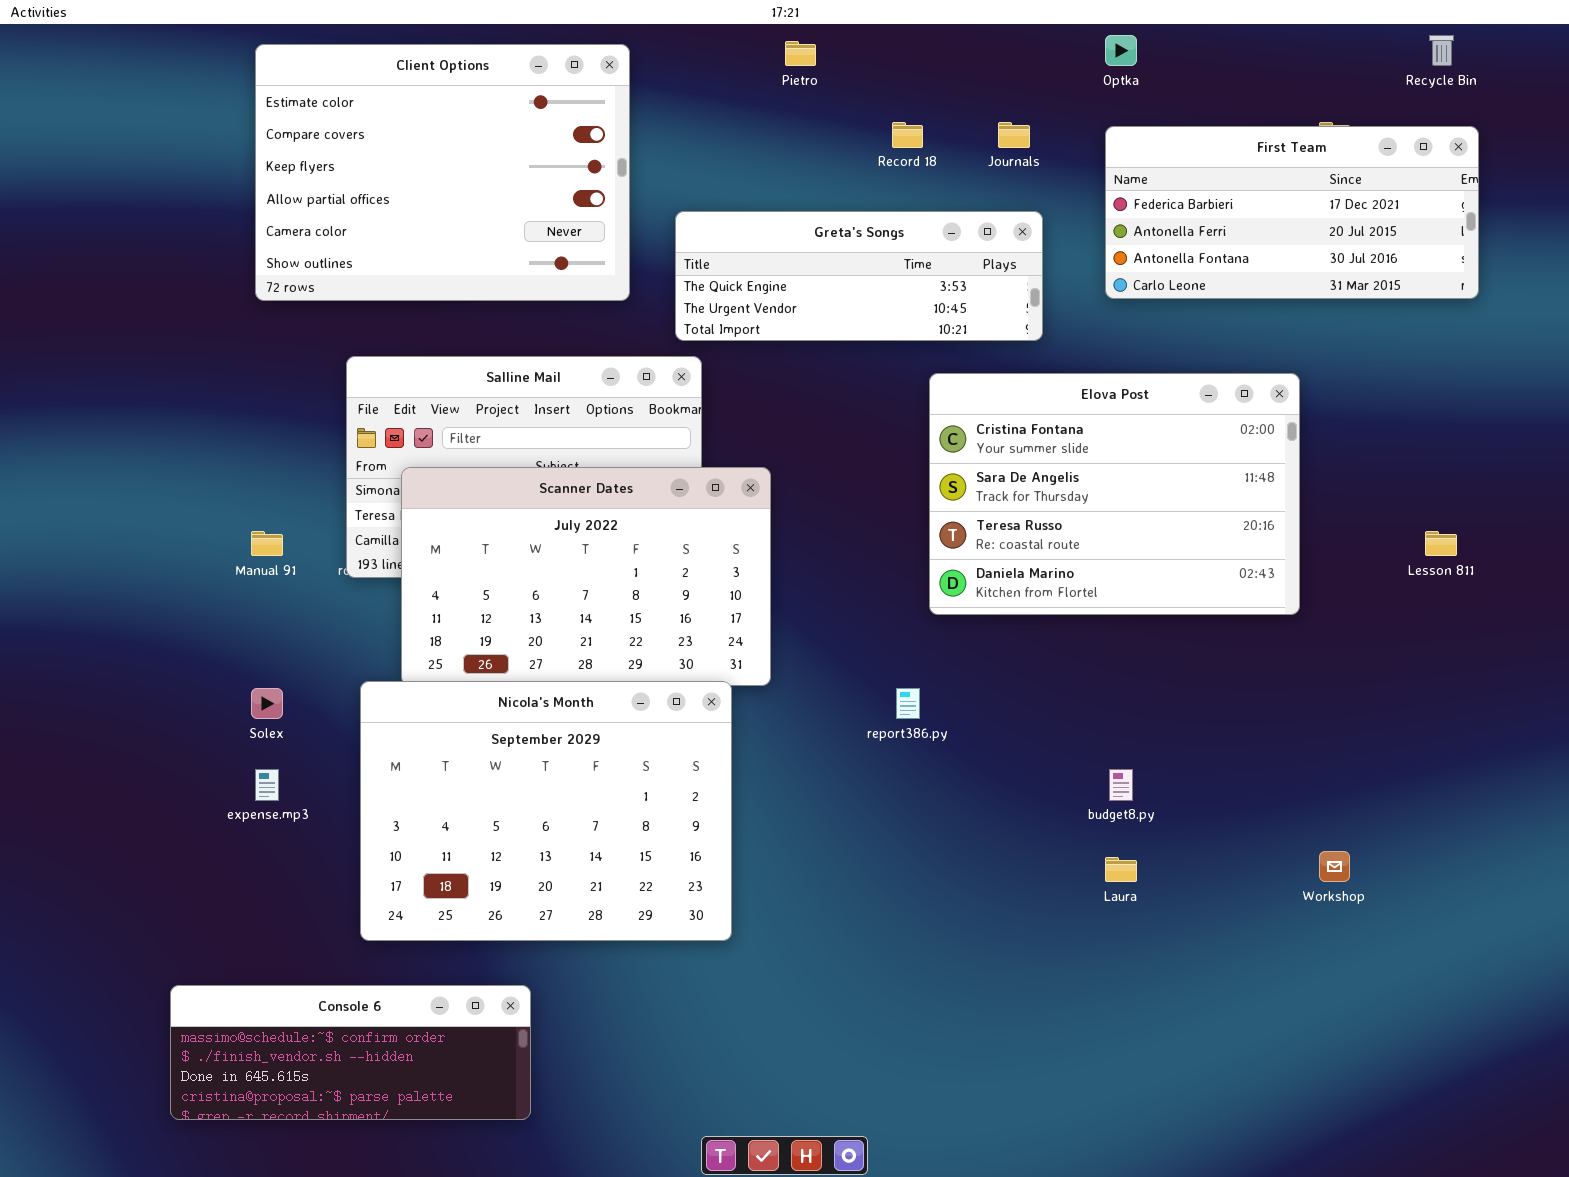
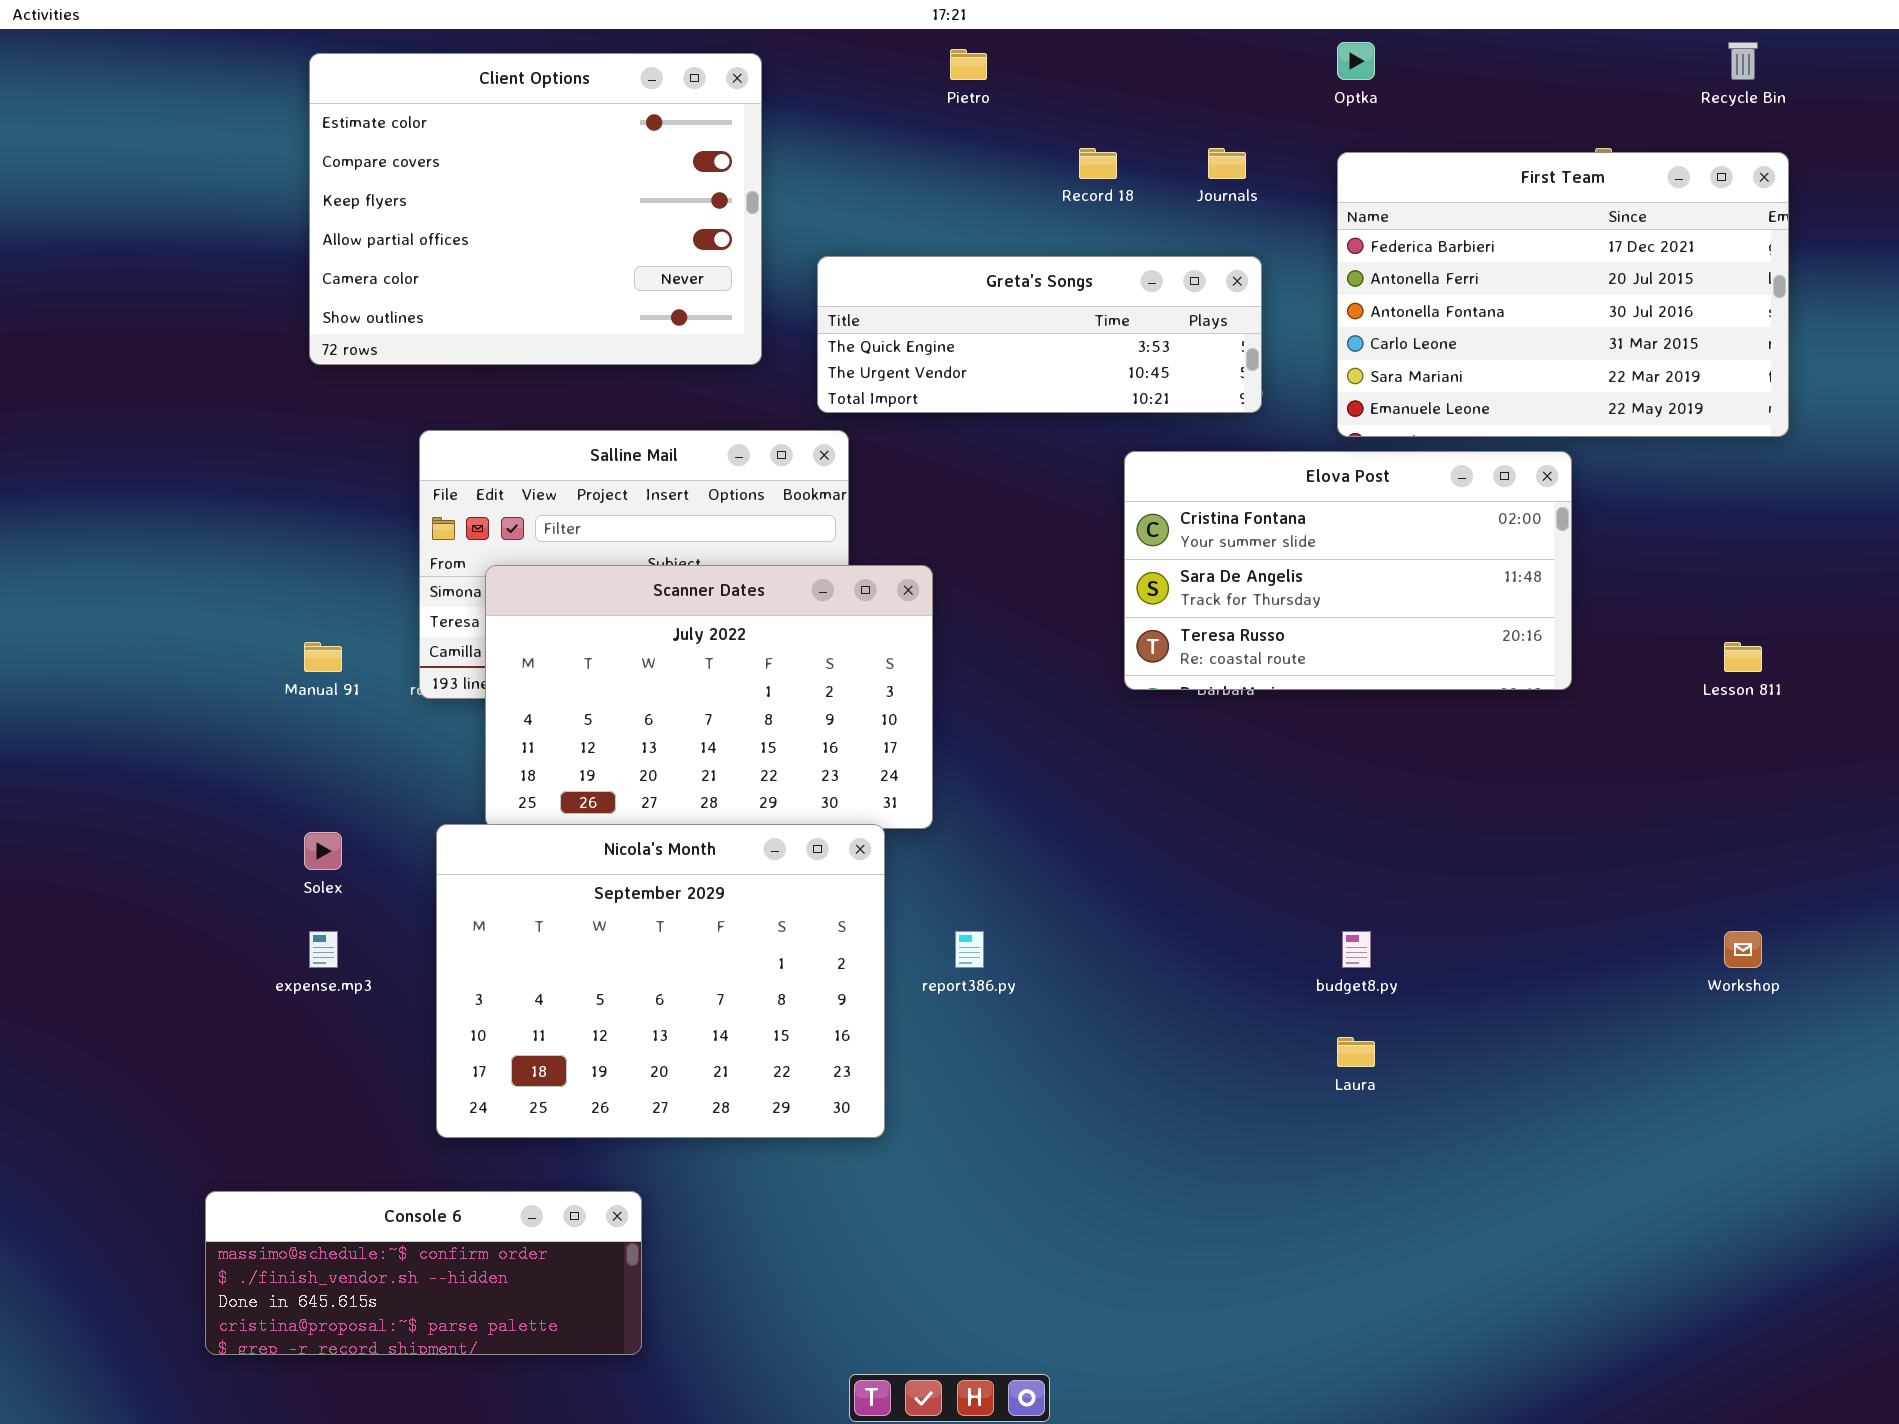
First Team: [1105,126,1479,299] -> [1337,152,1789,437], resized
Elova Post: [929,373,1300,615] -> [1124,451,1572,690], resized
report386.py: [896,688,920,719] -> [955,931,984,968], moved
Workshop: [1319,851,1350,882] -> [1724,931,1762,968], moved

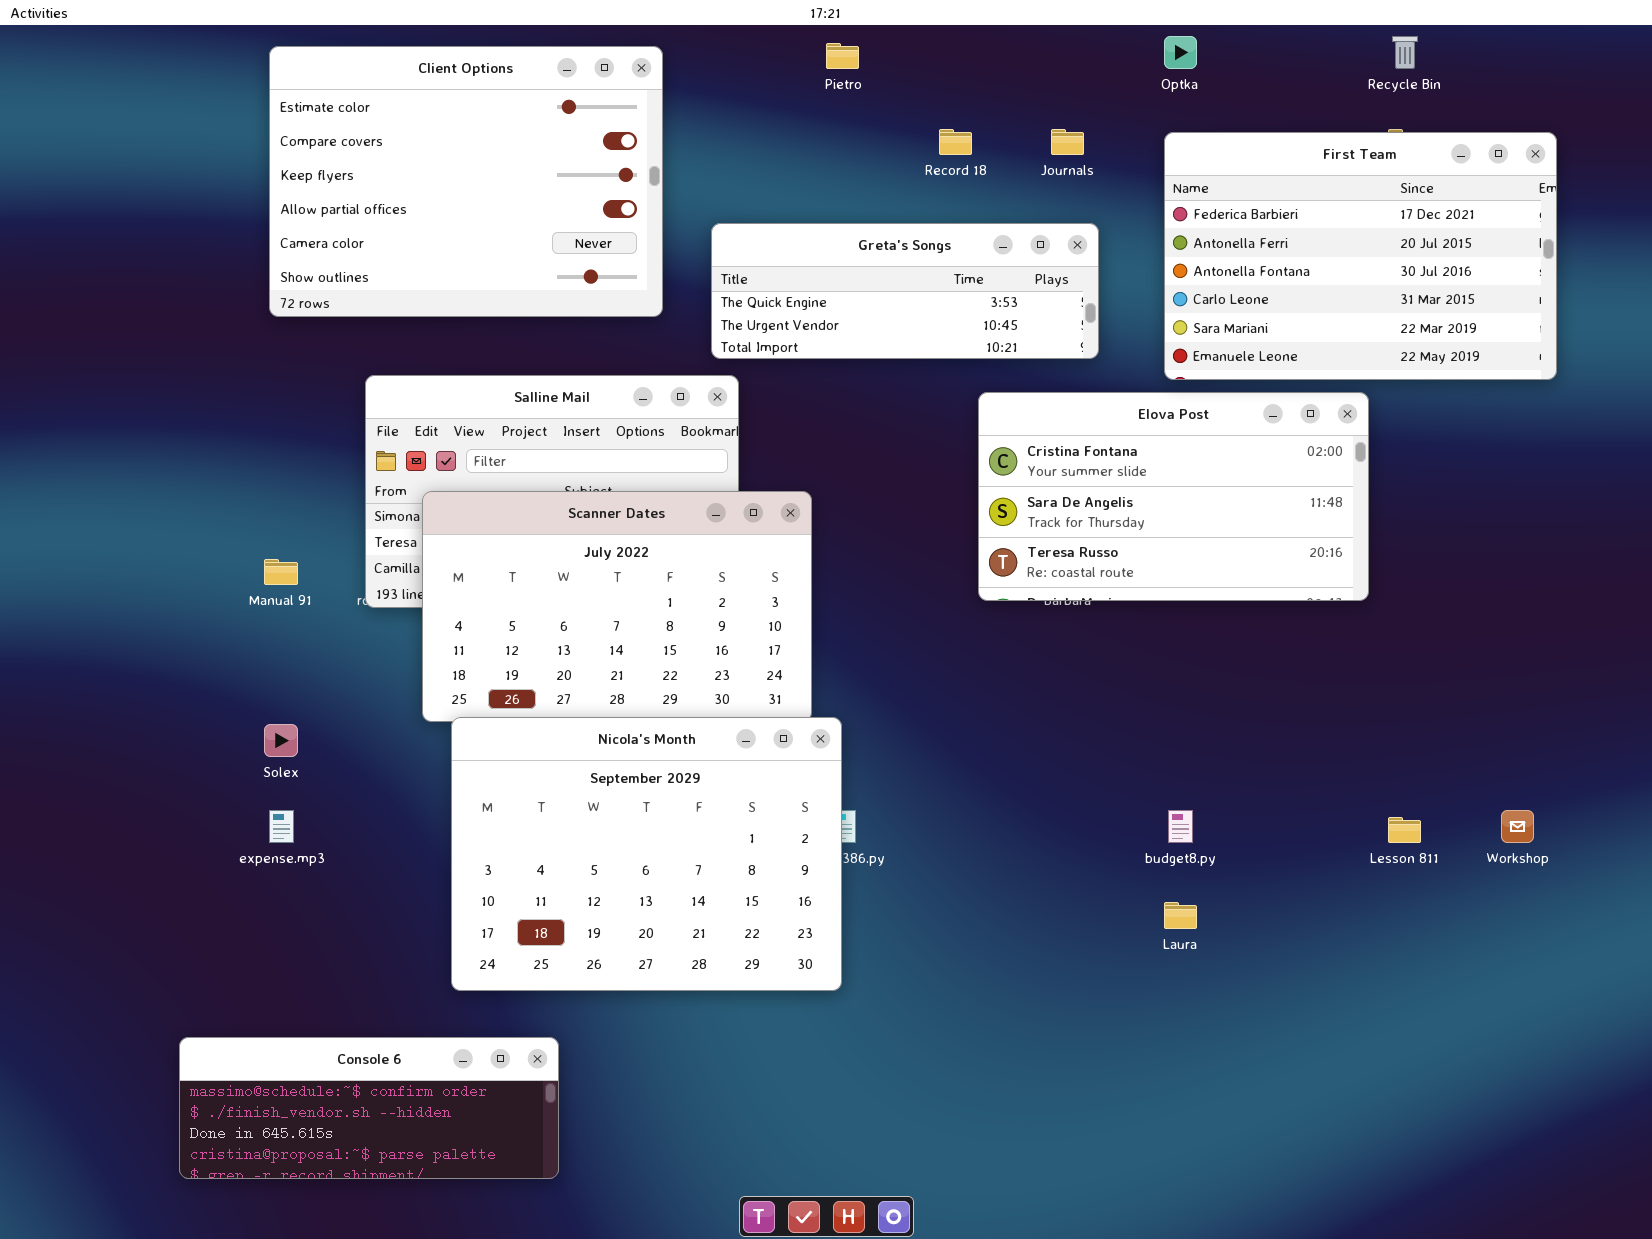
Recycle Bin: [1728,42,1758,80] -> [1392,36,1418,69], moved
Lesson 811: [1724,642,1762,672] -> [1388,817,1421,843], moved
Nicola's Month: [436,824,885,1138] -> [451,717,842,991], moved

